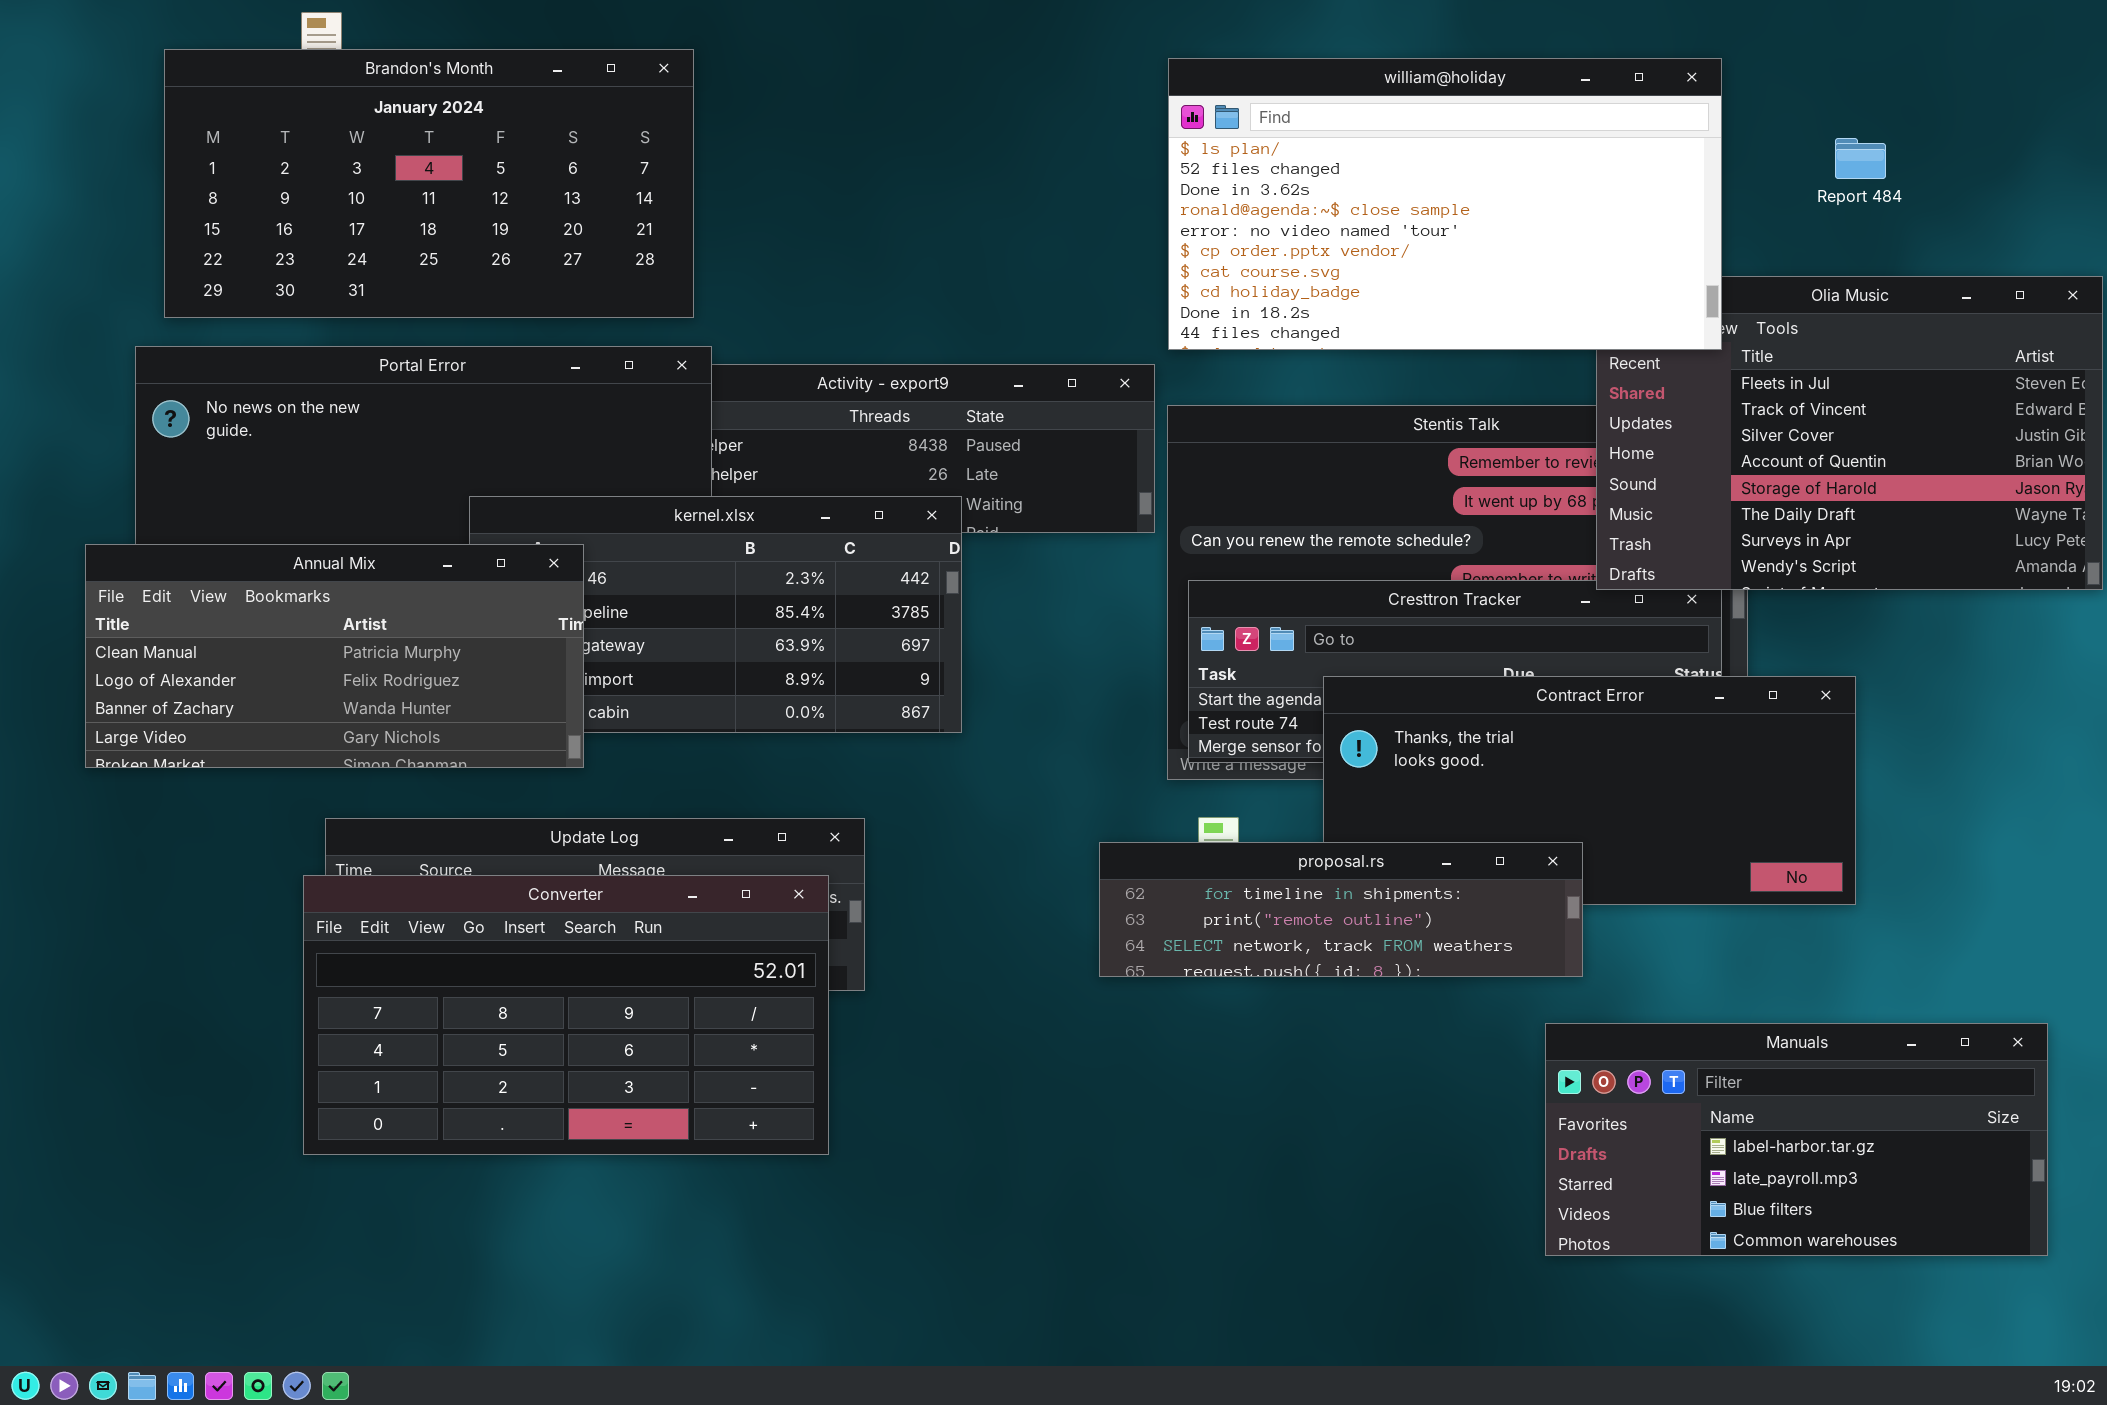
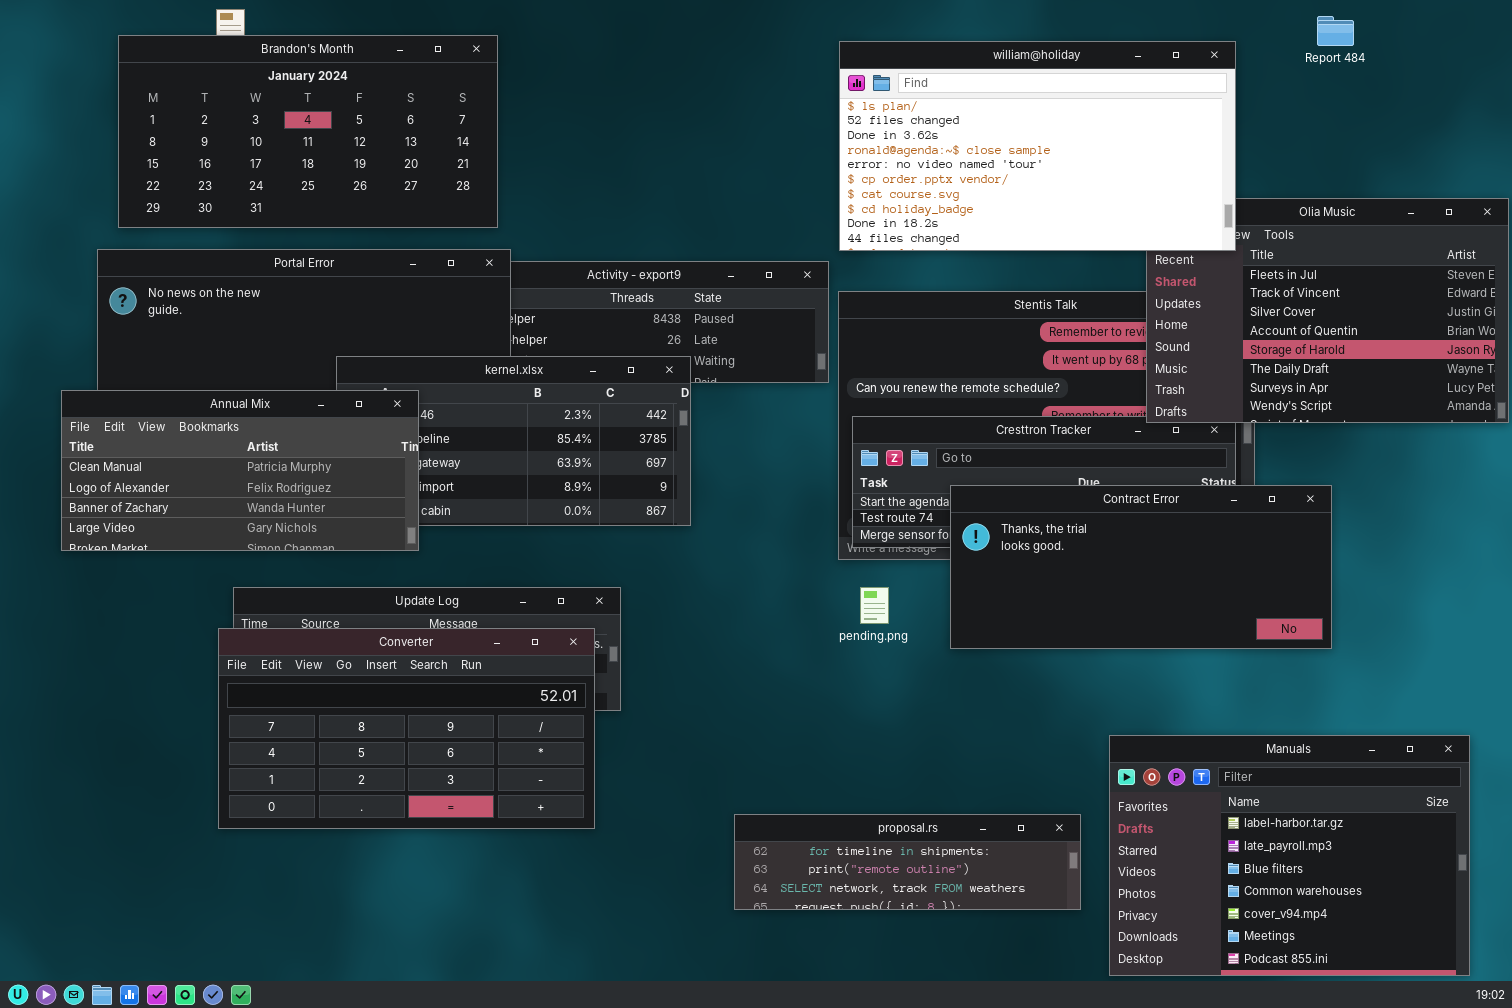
Report 484: [1835,138,1886,179] -> [1317,16,1354,46], moved
proposal.rs: [1099,842,1583,977] -> [734,814,1081,910], moved
Manuals: [1545,1023,2048,1256] -> [1109,735,1470,976], resized

